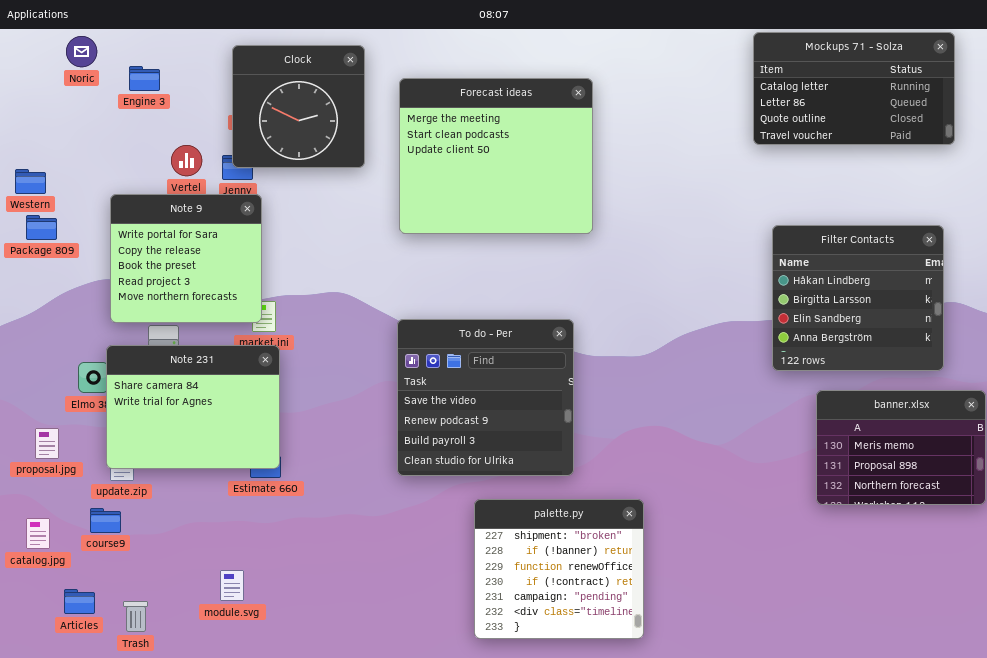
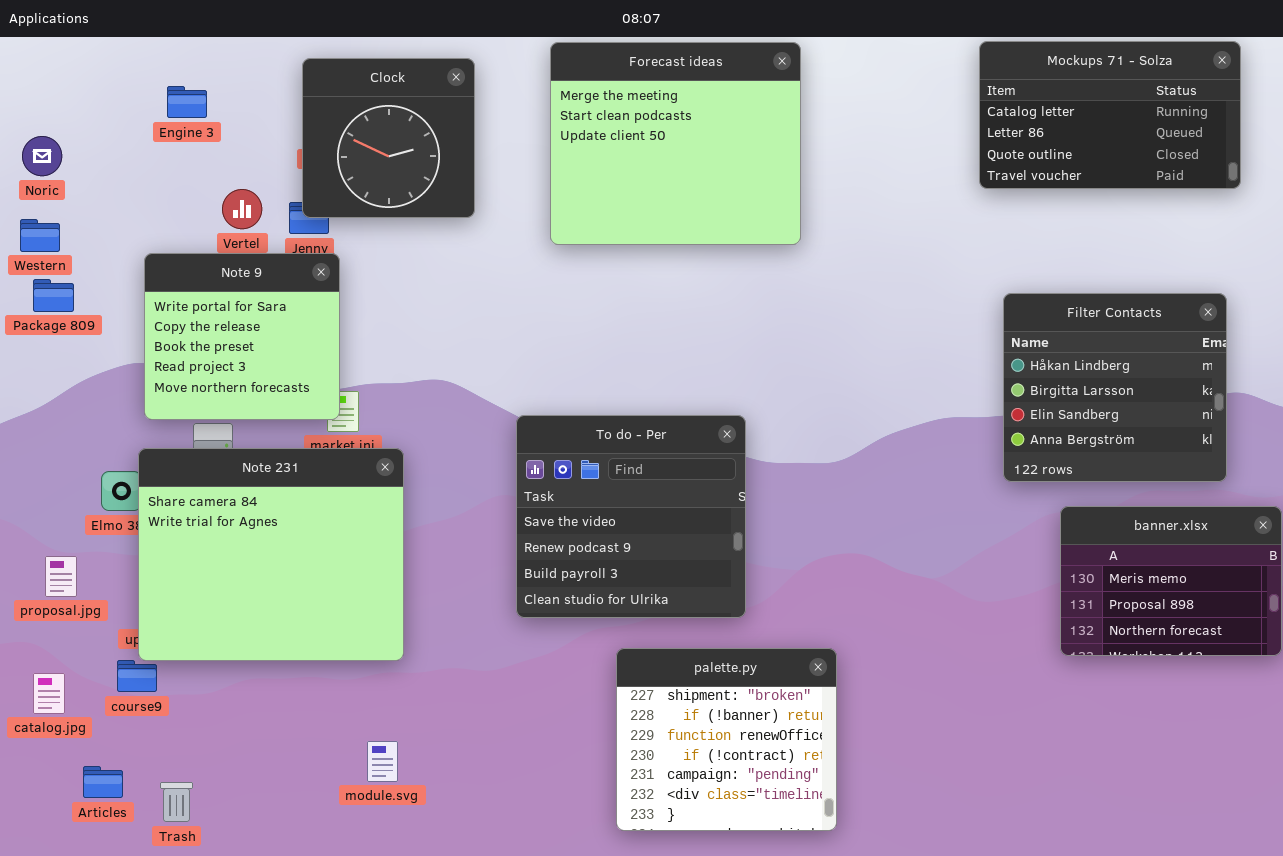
Noric: [66,36,97,67] -> [22,136,62,176], moved
Forecast ideas: [399,78,593,234] -> [550,42,801,245], moved
Note 231: [106,345,280,469] -> [138,448,404,661], resized
module.svg: [220,570,244,601] -> [367,741,398,782], moved

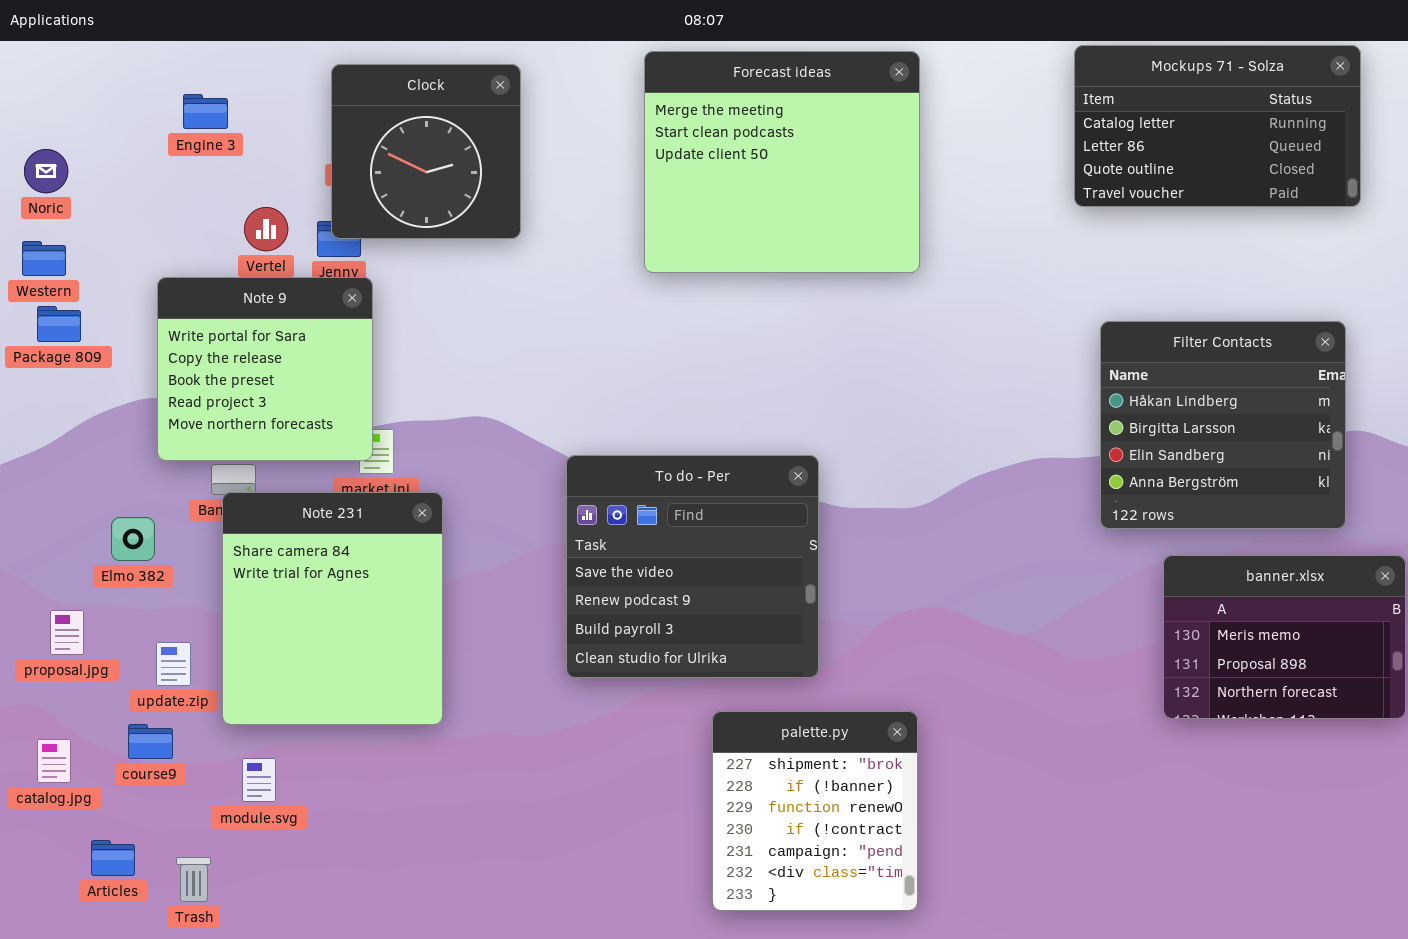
Forecast ideas: [550,42,801,245] -> [644,51,920,273], moved
Note 231: [138,448,404,661] -> [222,492,443,725], resized
palette.py: [616,648,837,831] -> [712,711,918,911], resized
module.svg: [367,741,398,782] -> [242,758,276,802], moved

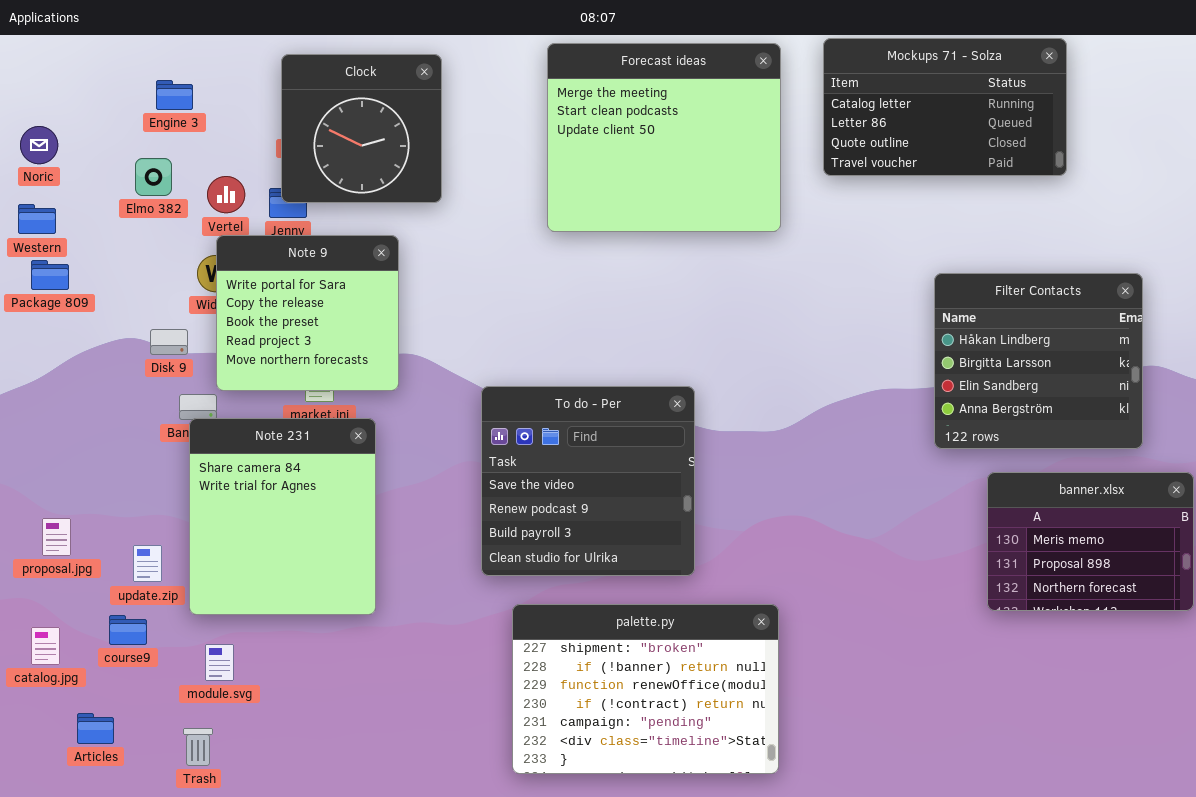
Mockups 71 - Solza: [1074,45,1361,207] -> [823,38,1067,176], moved
Note 9: [157,277,373,461] -> [216,235,399,391], moved
Elmo 382: [111,517,155,561] -> [135,158,172,196], moved
palette.py: [712,711,918,911] -> [512,604,779,774], resized
Trash: [176,857,211,902] -> [183,728,213,766], moved

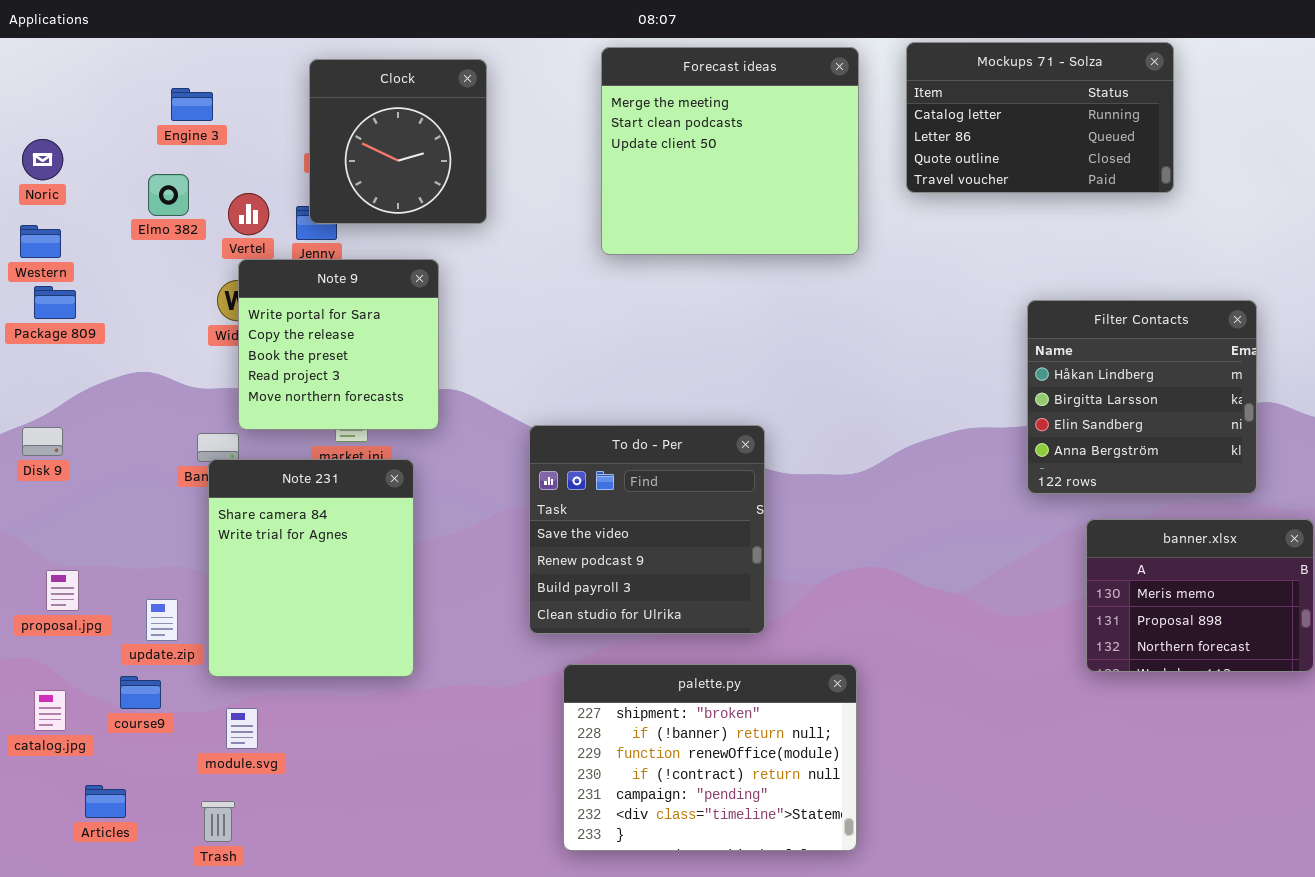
Disk 9: [150,329,188,355] -> [22,427,63,456], moved

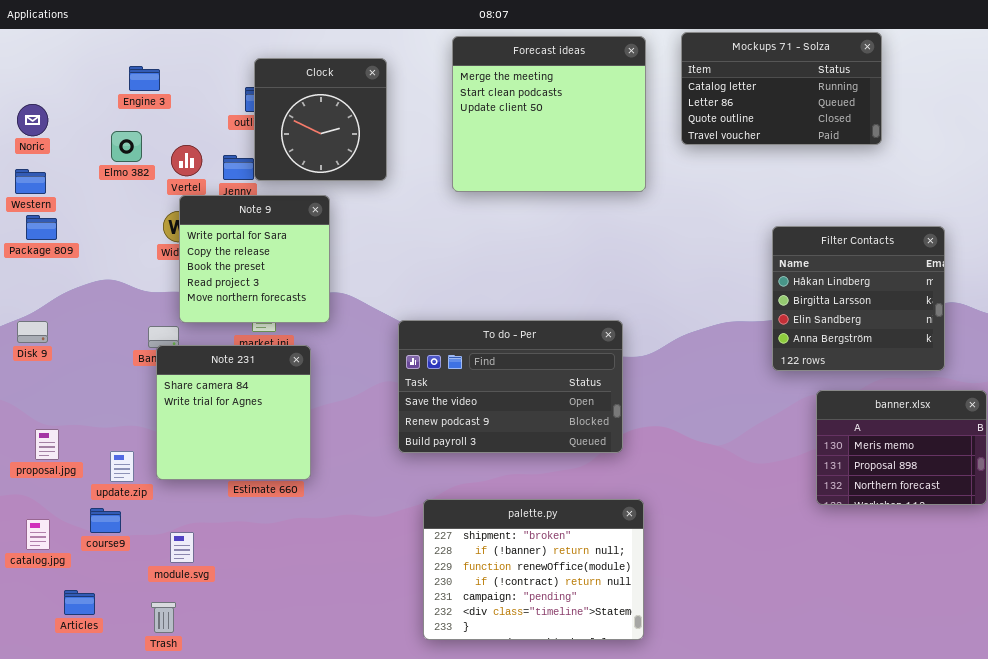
Clock: [309,59,487,224] -> [254,58,387,181], moved
To do - Per: [529,425,765,634] -> [398,320,623,453], resized
Note 231: [208,459,414,677] -> [156,345,311,480], resized

